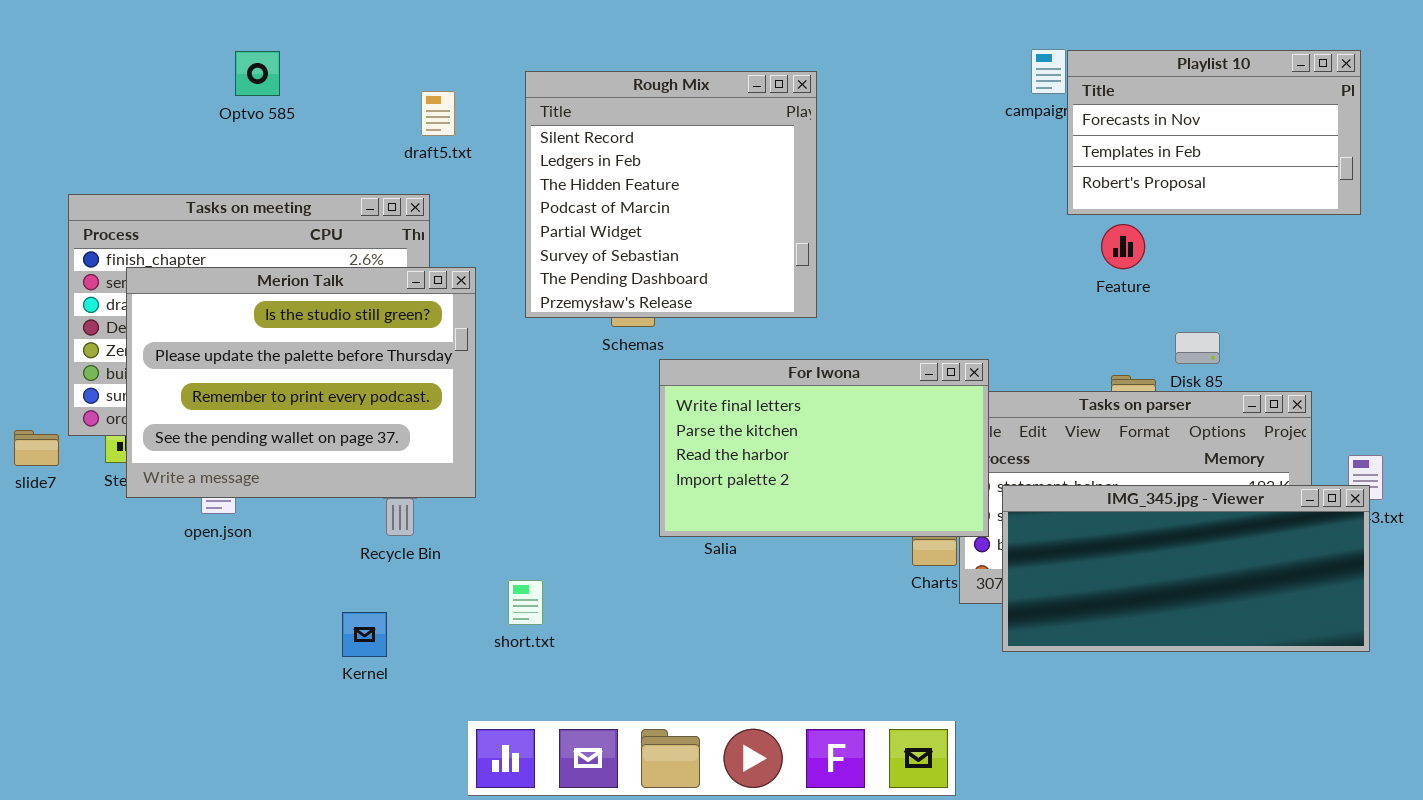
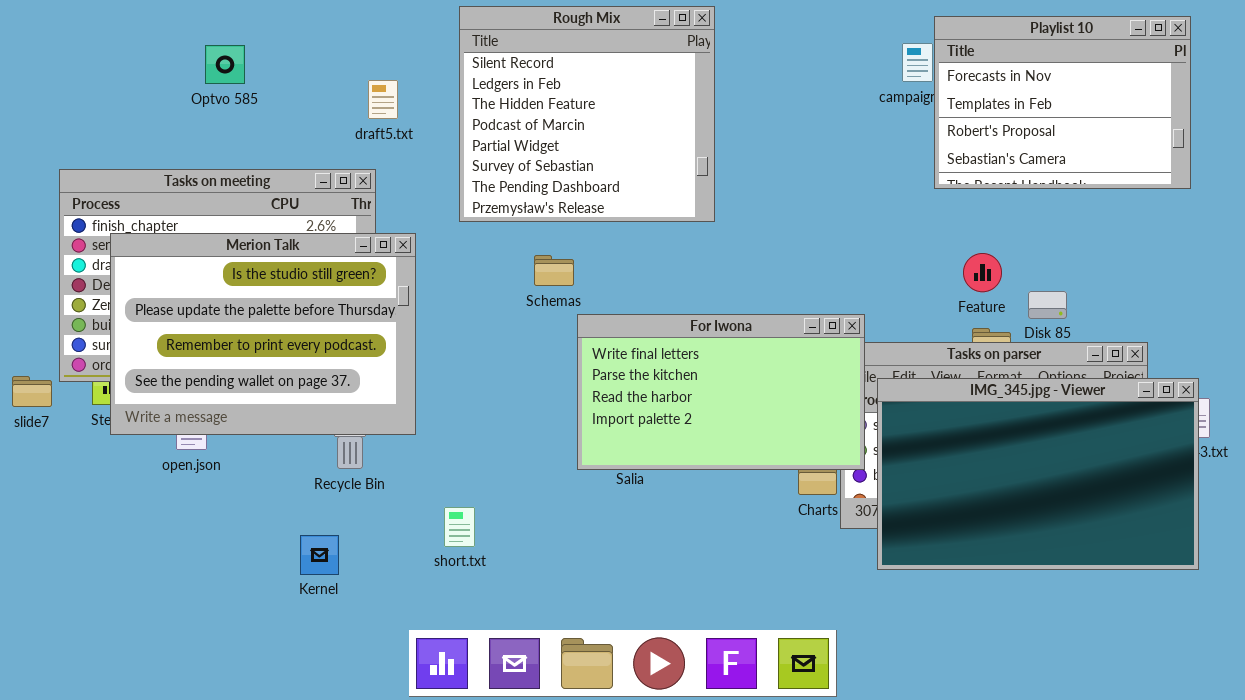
Playlist 10: [1067,50,1361,215] -> [934,16,1191,189], resized
Rough Mix: [525,71,817,318] -> [459,6,715,222], moved
Feature: [1101,224,1145,269] -> [963,253,1002,292], moved
IMG_345.jpg - Viewer: [1002,485,1370,652] -> [877,378,1199,570], resized

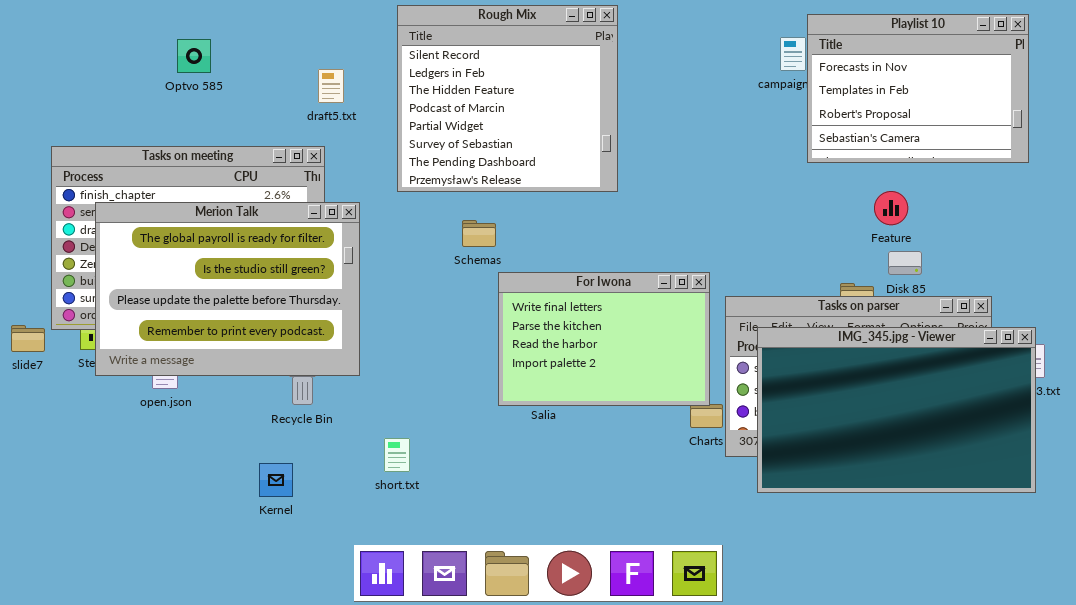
Merion Talk: [110,233,416,435] -> [95,202,360,376], scrolled up 1 row
Feature: [963,253,1002,292] -> [874,191,908,225], moved
For Iwona: [577,314,865,470] -> [498,272,710,406], resized

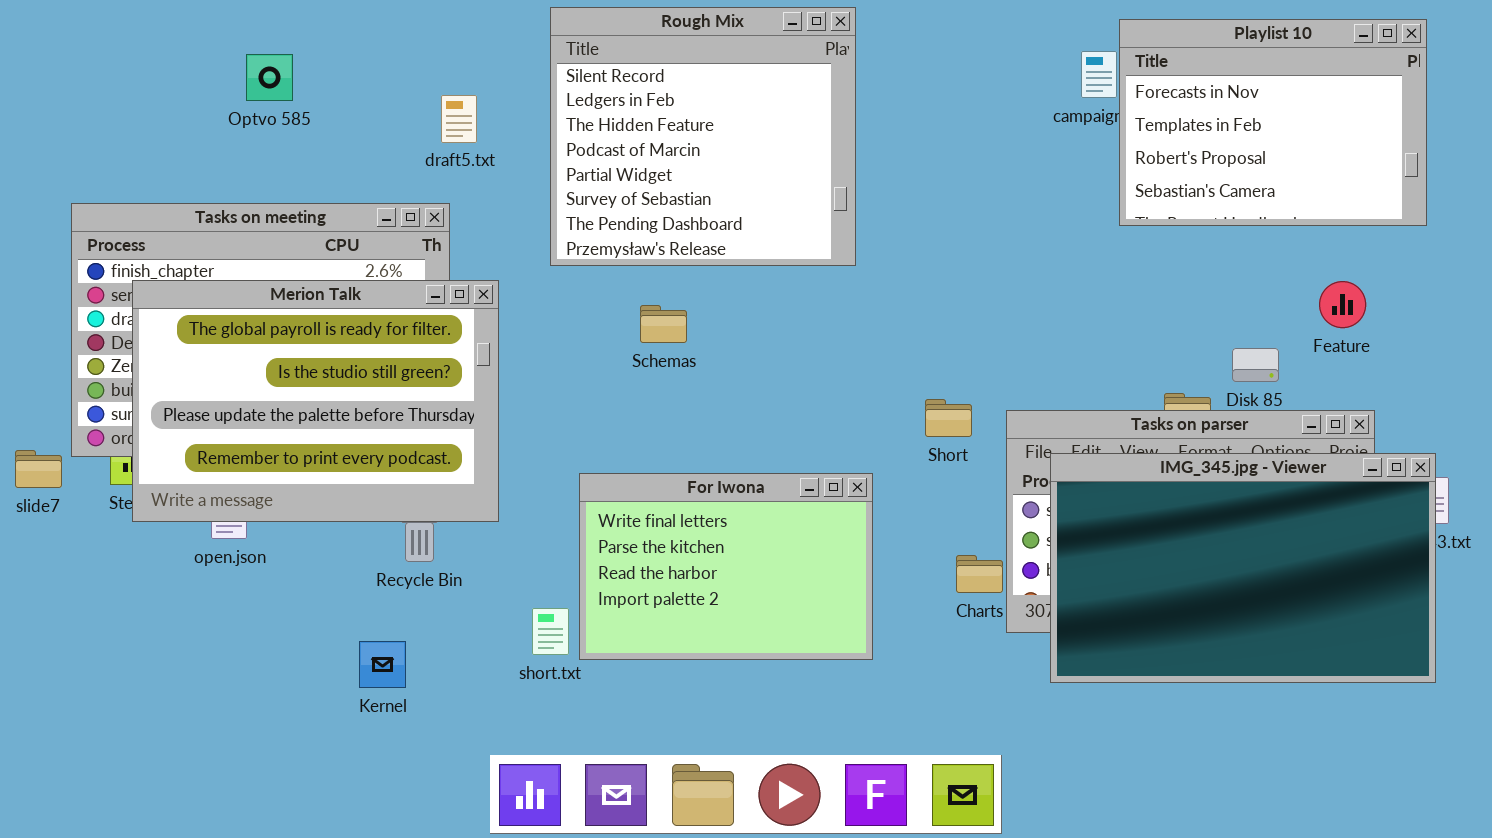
Feature: [874,191,908,225] -> [1319,281,1366,328], moved
For Iwona: [498,272,710,406] -> [579,473,873,660], moved

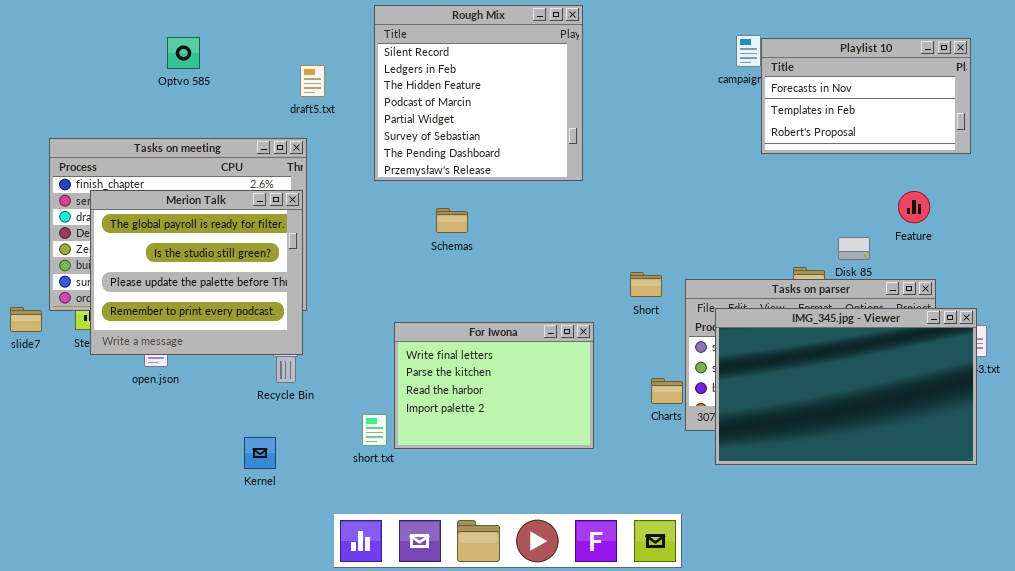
Playlist 10: [1119,19,1427,226] -> [761,38,971,154], resized
Merion Talk: [132,280,499,522] -> [90,190,303,355], resized

